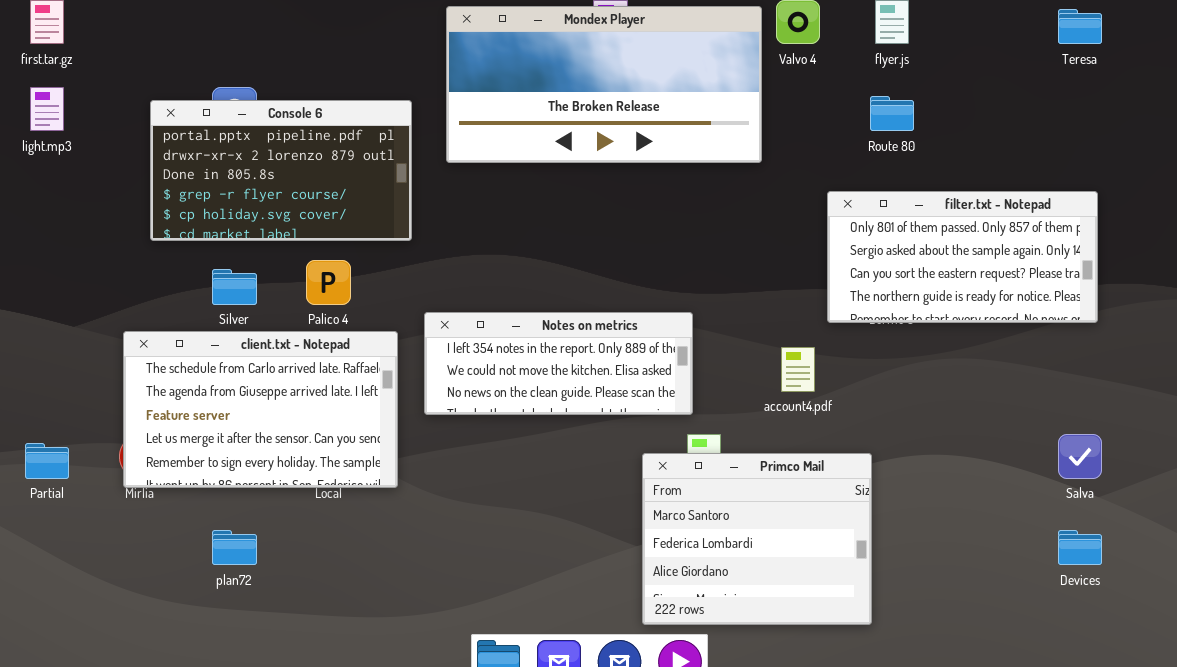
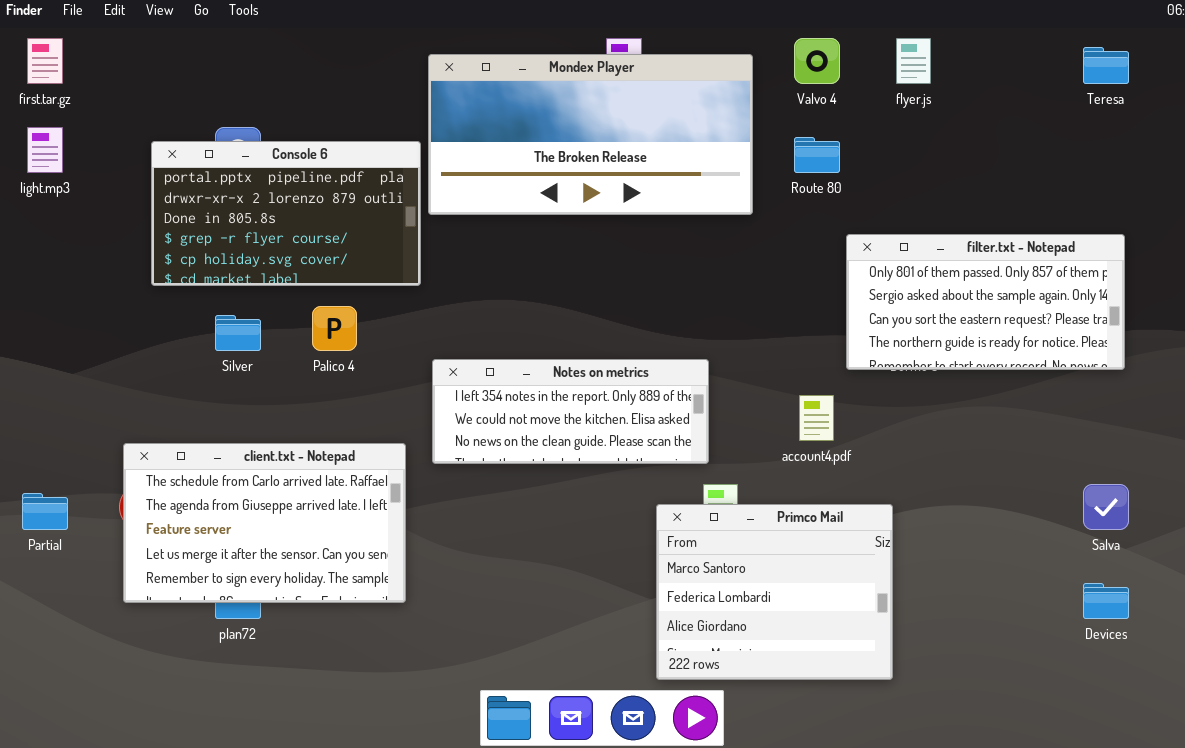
Mondex Player: [446,6,762,163] -> [428,54,753,215], moved
Route 80: [870,96,914,131] -> [794,137,840,173], moved
client.txt - Notepad: [123,331,398,488] -> [123,443,406,603], moved

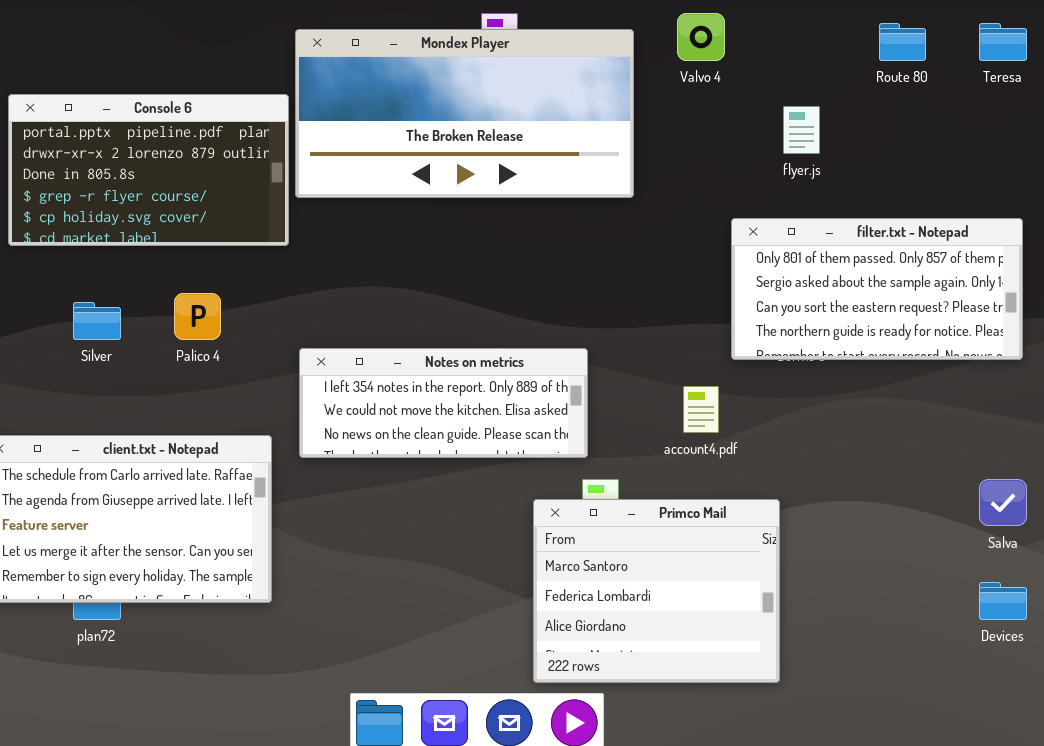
flyer.js: [896,38,931,84] -> [783,106,820,154], moved
Route 80: [794,137,840,173] -> [879,23,926,61], moved
Console 6: [151,141,421,286] -> [8,94,289,246], moved

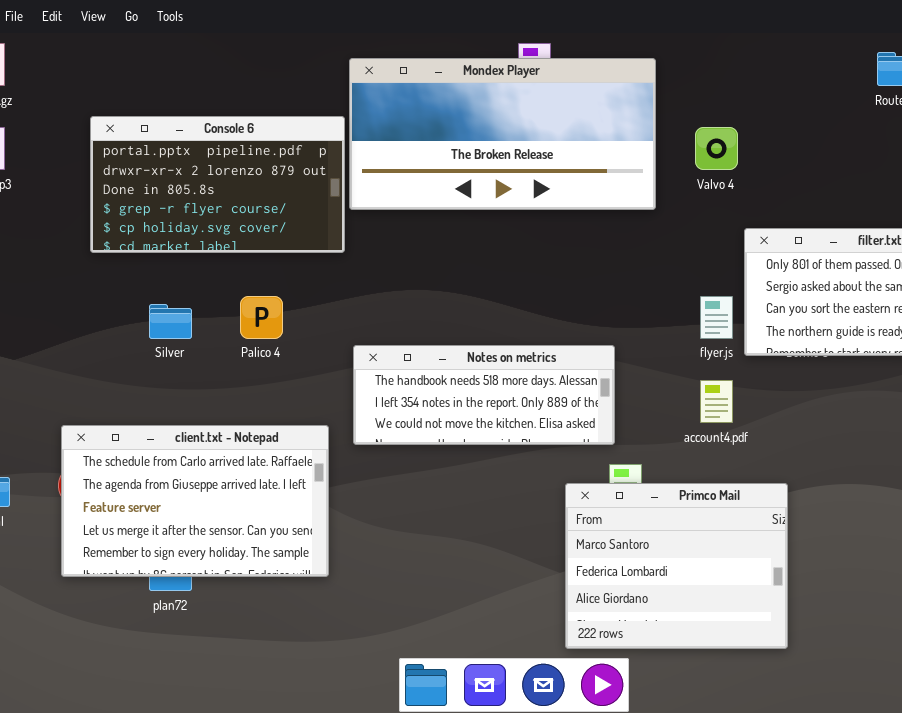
Valvo 4: [677,13,725,61] -> [695,127,738,170], moved
flyer.js: [783,106,820,154] -> [700,296,733,339], moved
Notes on metrics: [299,348,588,458] -> [353,345,615,445], scrolled up 1 row

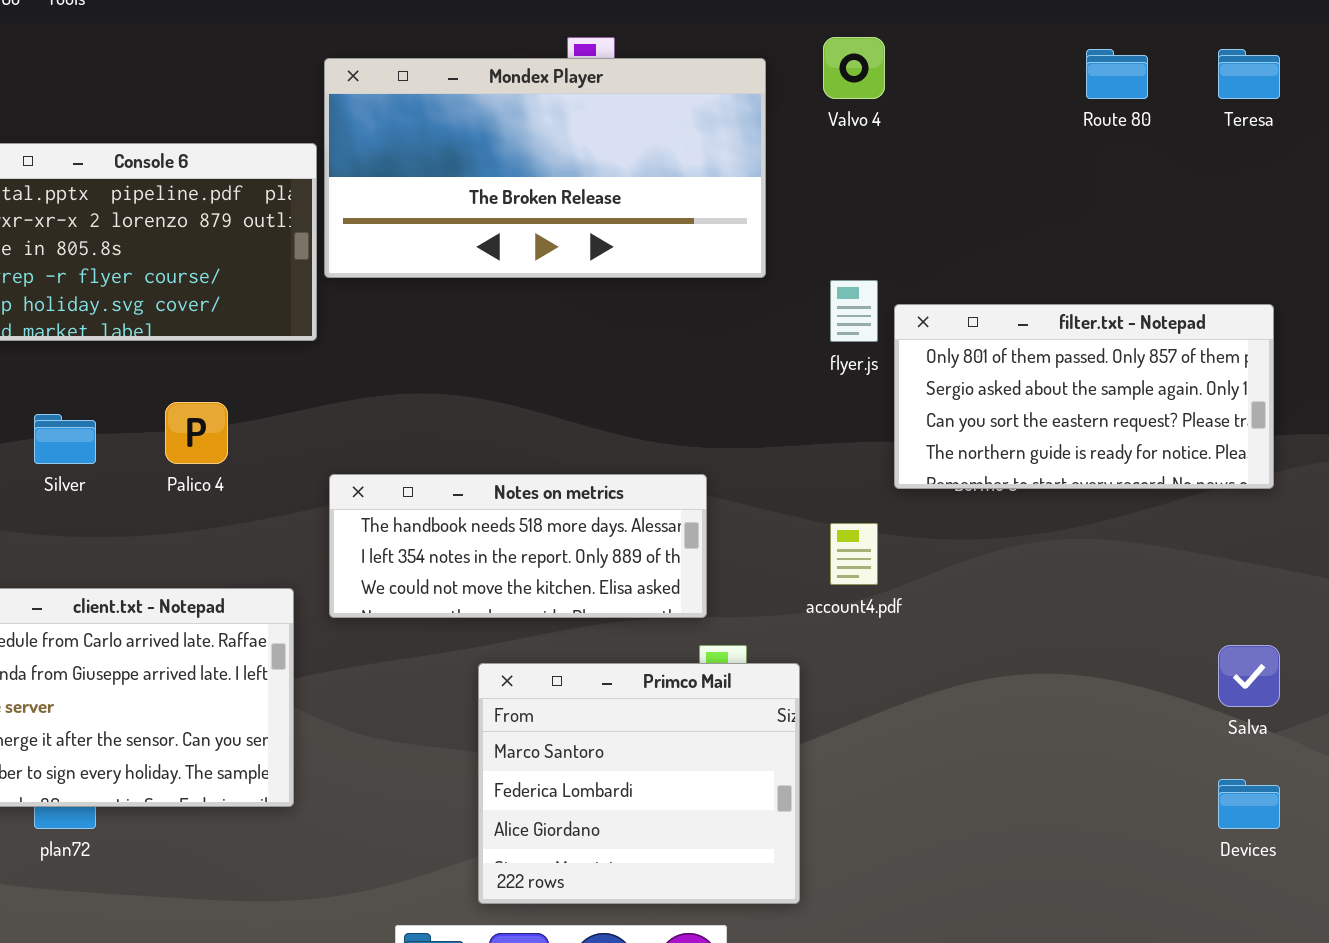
Valvo 4: [695,127,738,170] -> [823,37,885,99], moved
flyer.js: [700,296,733,339] -> [830,280,878,342], moved
Primco Mail: [565,483,788,649] -> [478,663,800,904], moved

